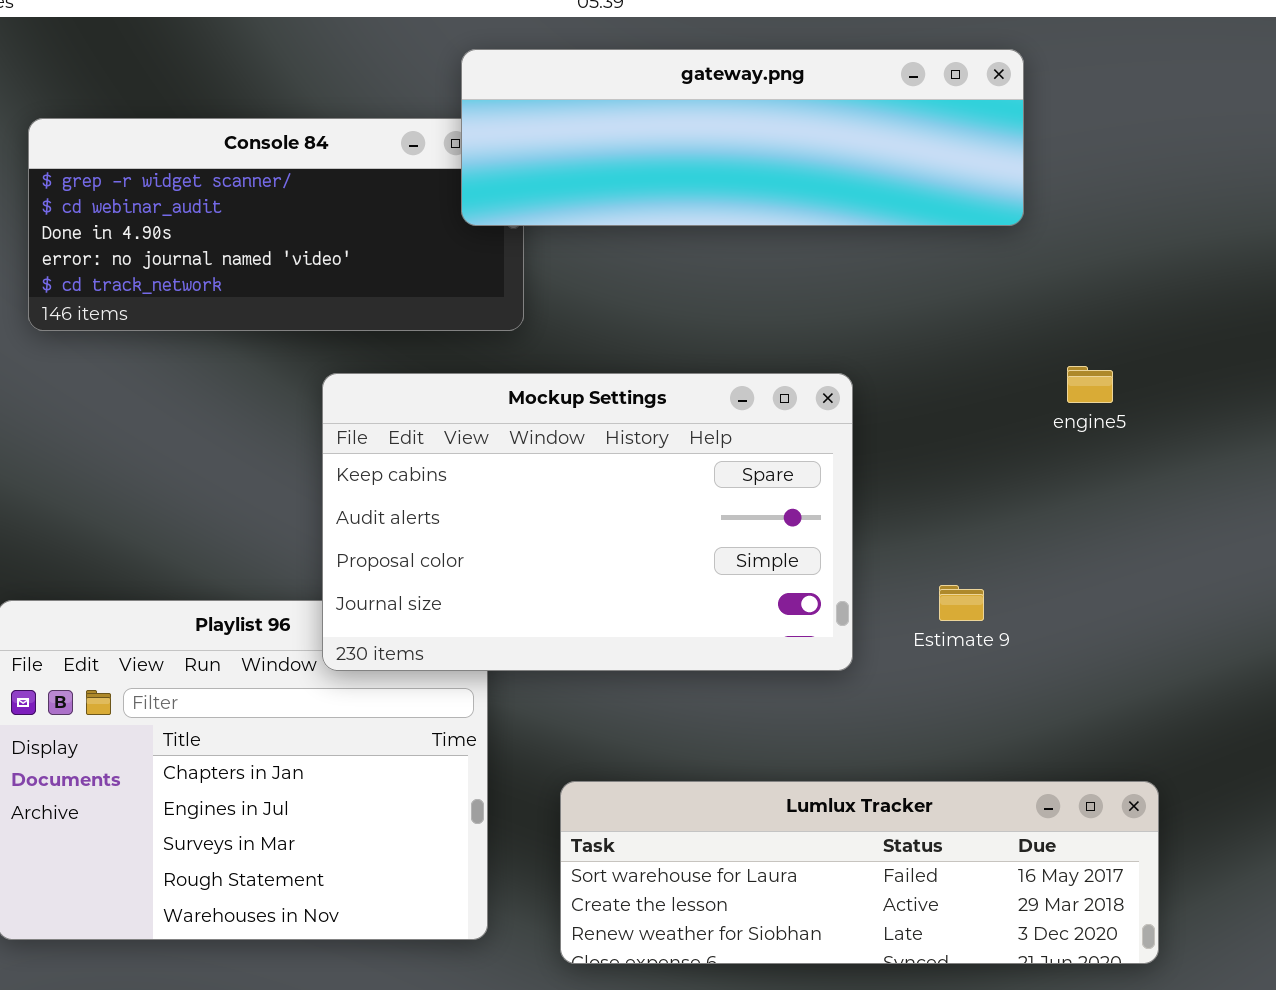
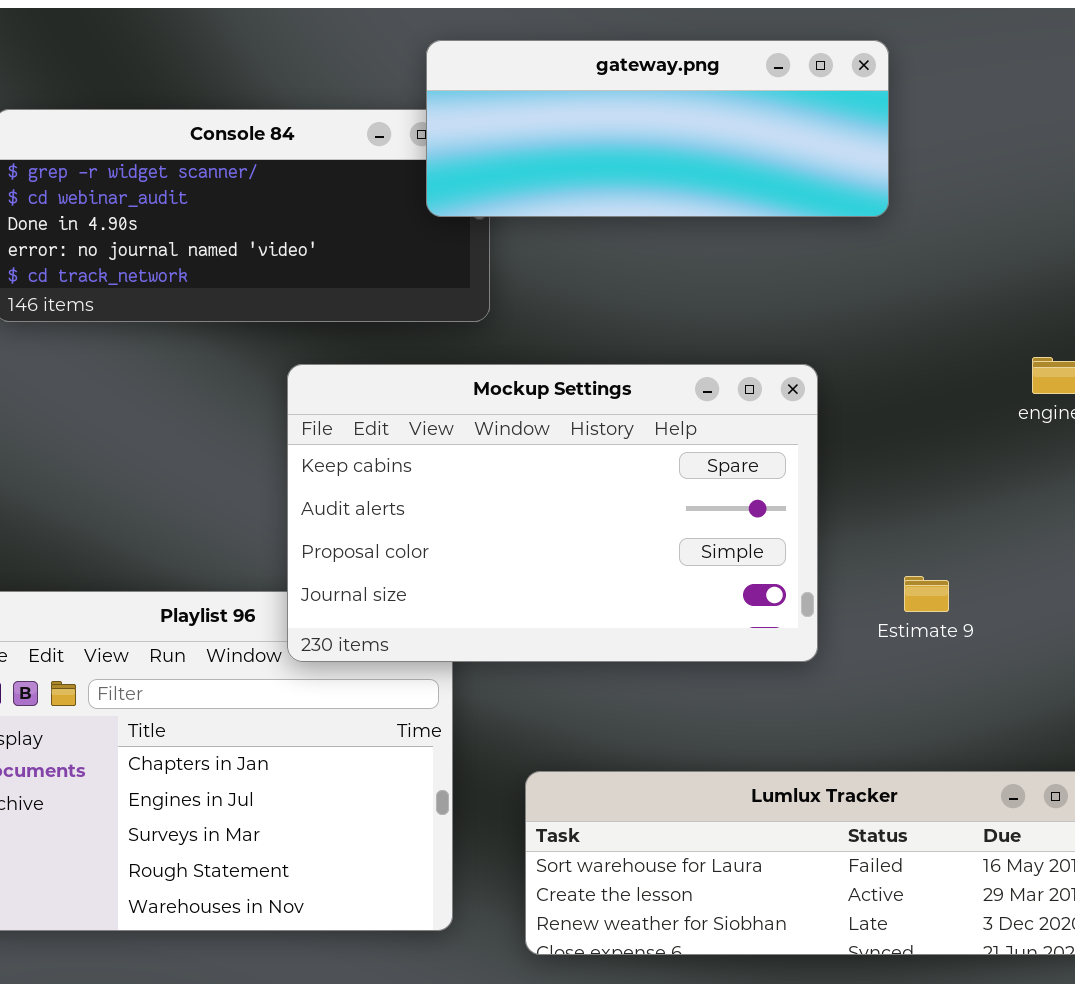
gateway.png: [461,49,1024,226] -> [426,40,889,217], resized

